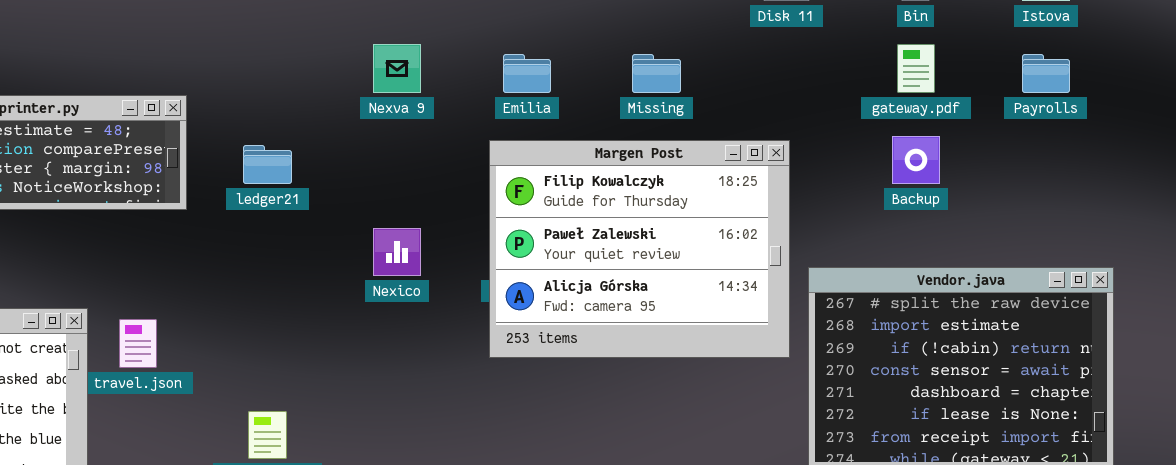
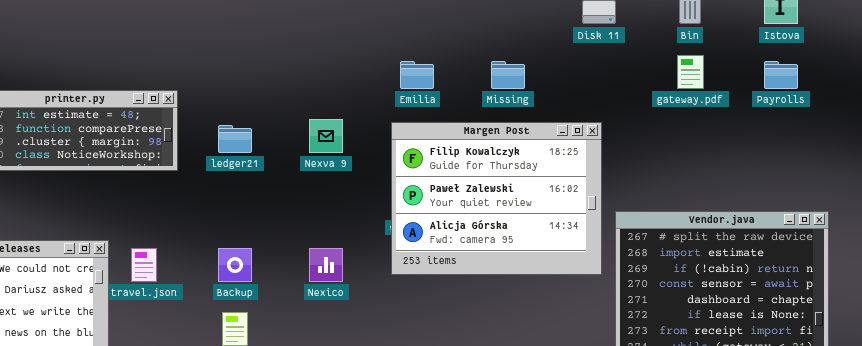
Nexva 9: [373,44,421,93] -> [309,119,343,153], moved
Backup: [892,136,940,184] -> [218,248,252,282], moved
Nexico: [373,228,421,276] -> [309,248,343,282], moved

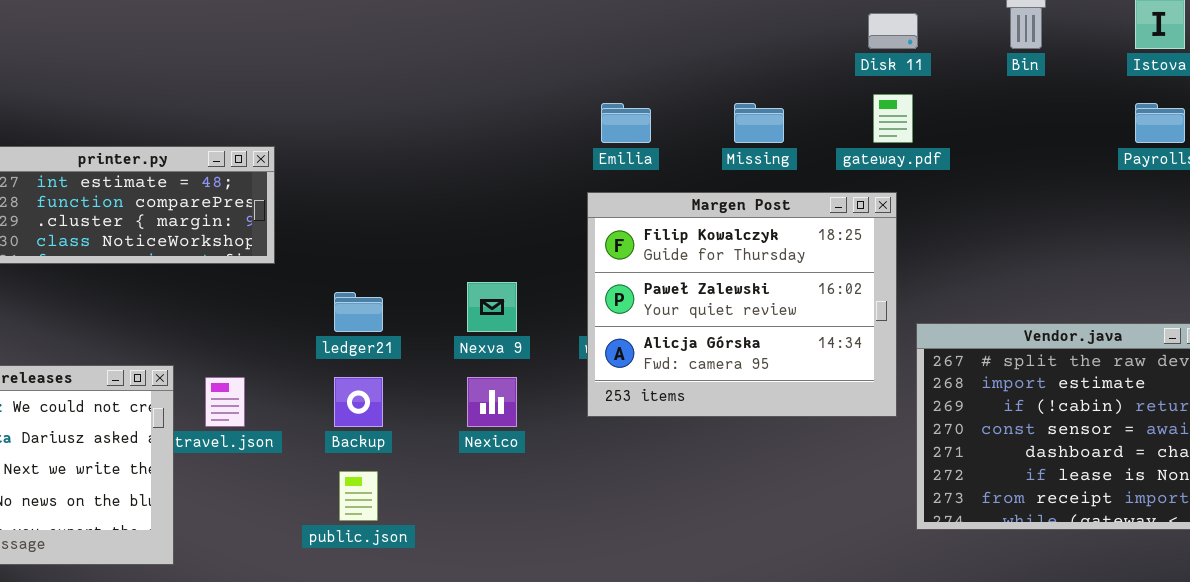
gateway.pdf: [677,55,704,89] -> [873,94,913,143], moved
Nexva 9: [309,119,343,153] -> [467,282,517,332], moved
ledger21: [218,125,252,153] -> [334,292,383,332], moved

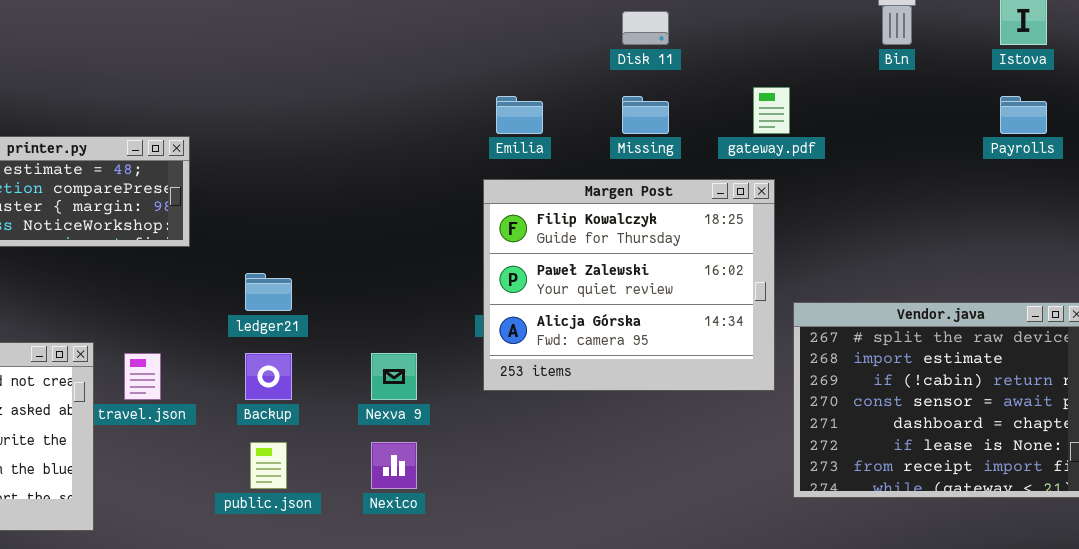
Disk 11: [868,13,918,49] -> [622,11,669,45], moved
Nexva 9: [467,282,517,332] -> [371,353,417,400], moved
Nexico: [467,377,517,427] -> [371,442,417,489], moved

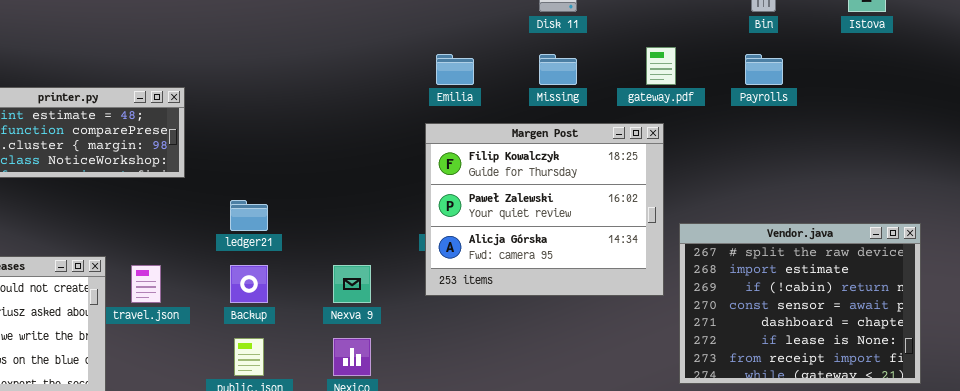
Payrolls: [1000,96,1047,134] -> [745,54,783,85], moved

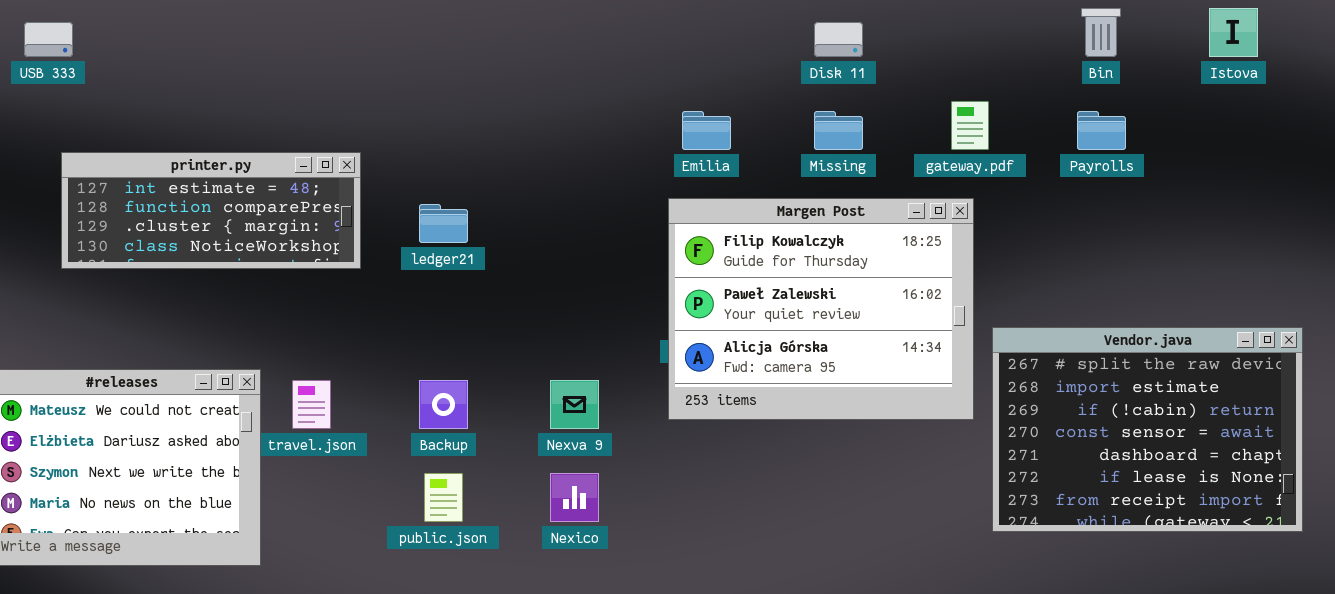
ledger21: [230,200,268,231] -> [419,204,468,243], moved

